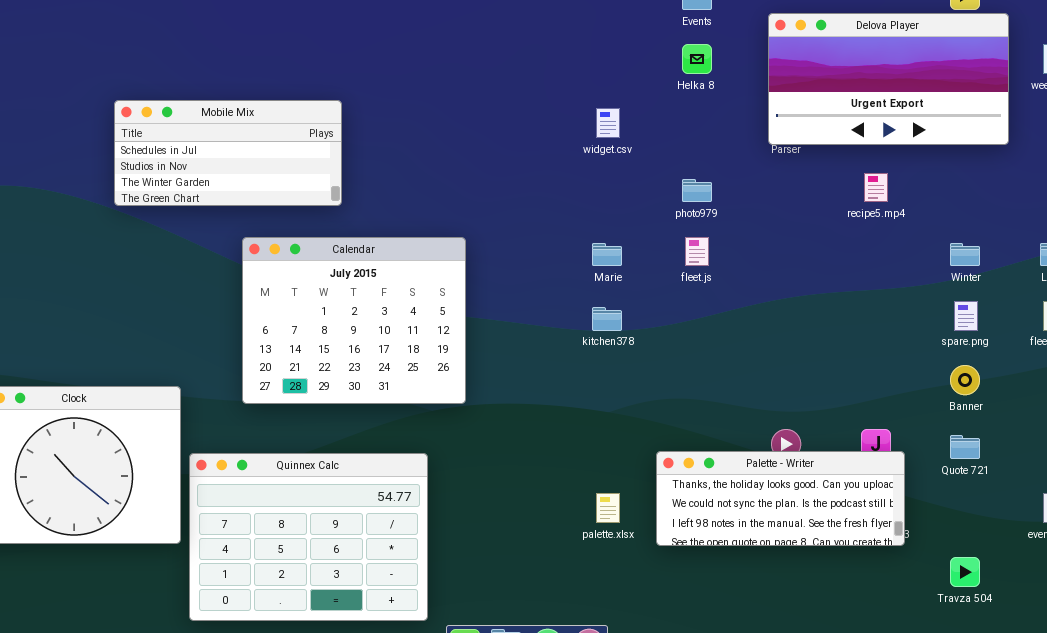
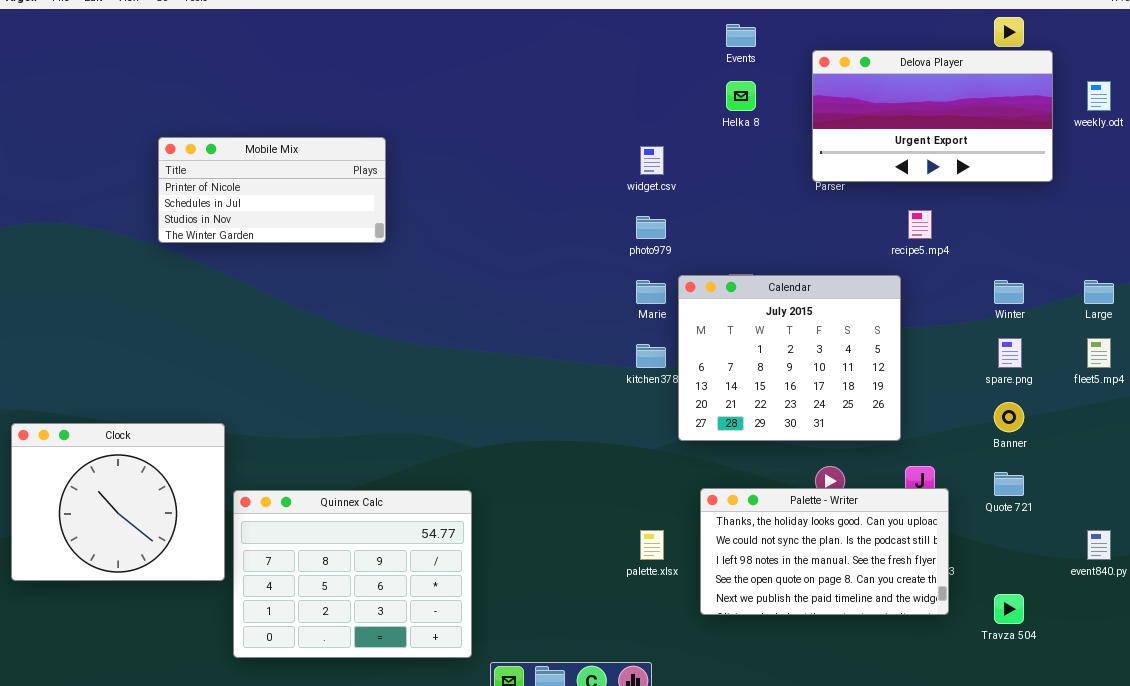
Mobile Mix: [114,100,342,206] -> [158,137,386,243], scrolled up 1 row
photo979: [682,179,712,202] -> [636,216,666,239], moved
Calendar: [242,237,466,404] -> [678,275,901,441], moved
Palette - Writer: [656,451,905,546] -> [700,488,949,615], resized

